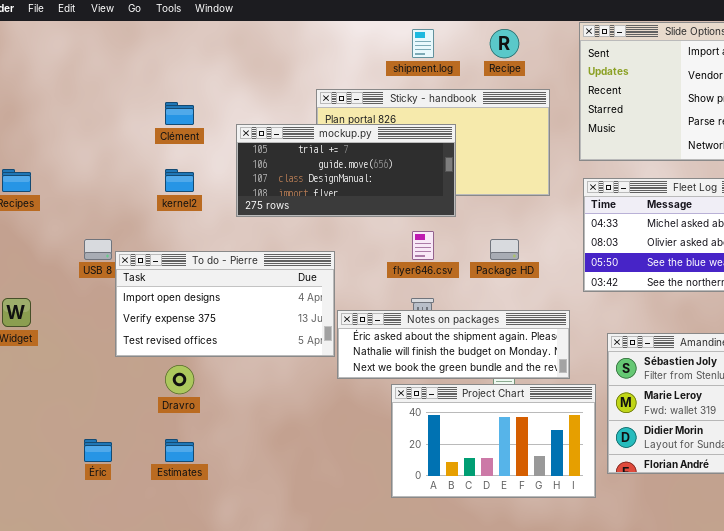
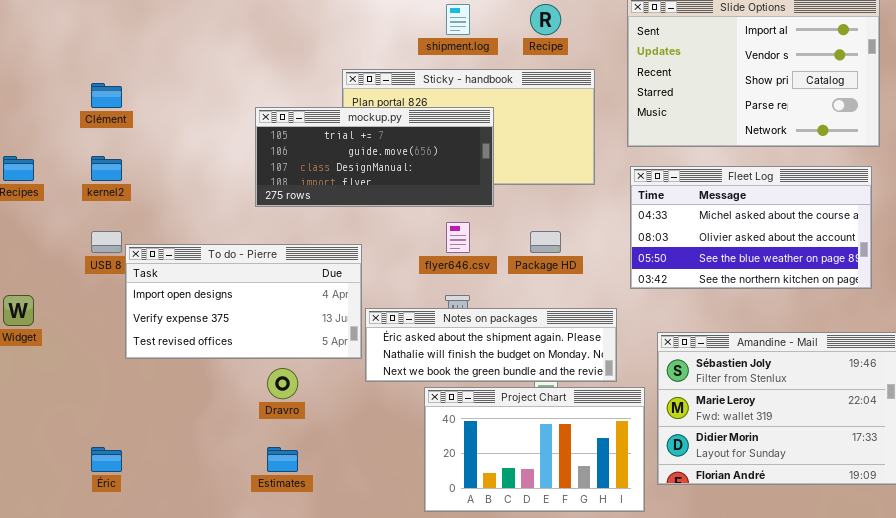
Clément: [165,102,194,125] -> [91,83,122,108], moved
kernel2: [165,169,194,192] -> [91,156,122,181], moved
Dravro: [165,365,194,394] -> [267,368,298,399], moved
Estimates: [165,439,194,462] -> [267,447,298,472], moved

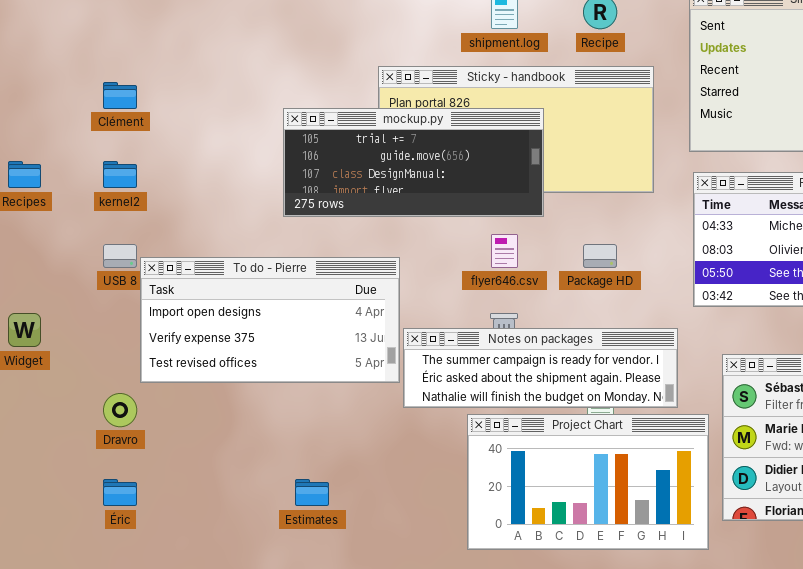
Notes on packages: [365,308,617,382] -> [403,328,678,408], scrolled up 1 row
Dravro: [267,368,298,399] -> [103,393,137,427], moved

